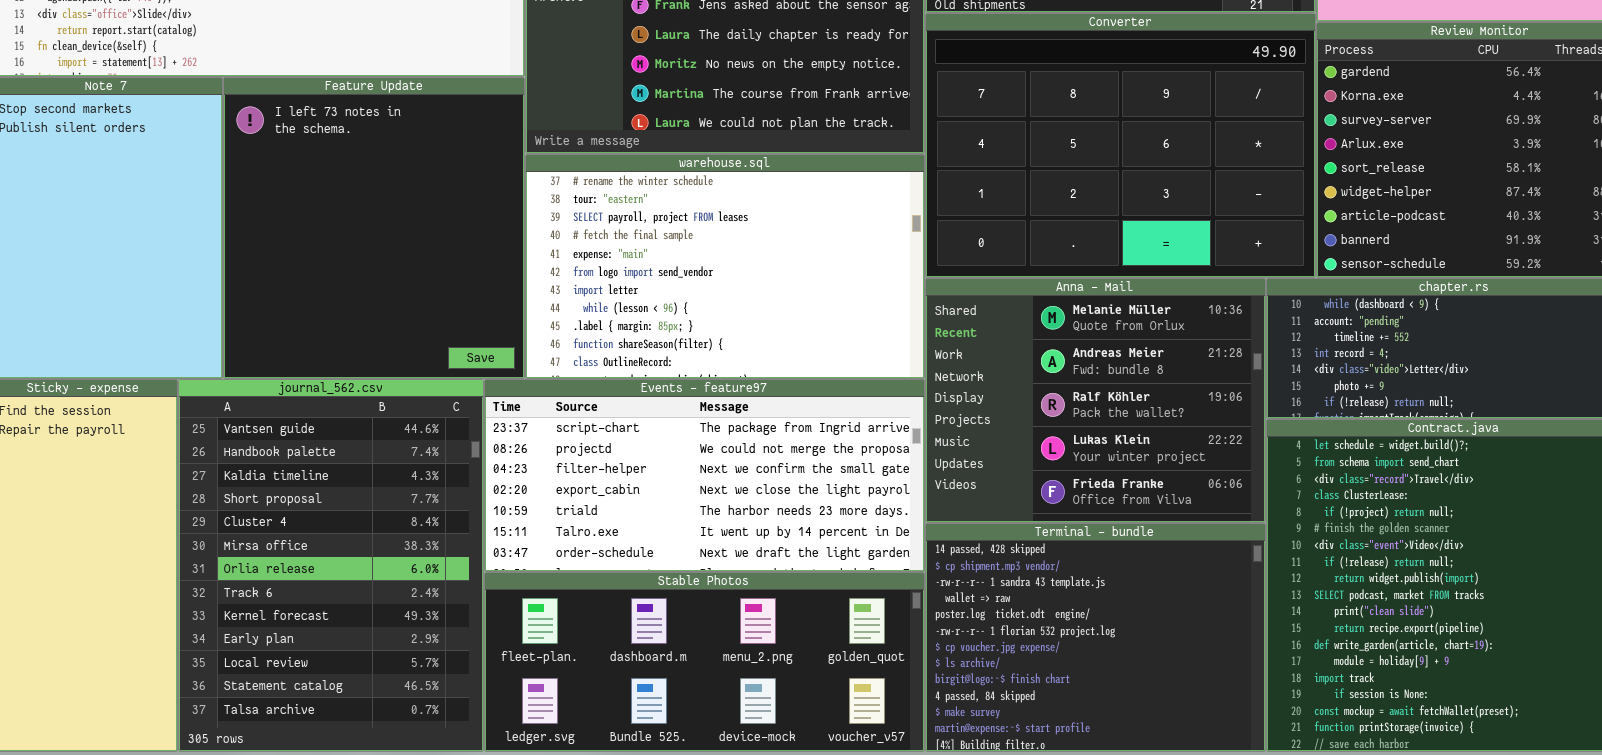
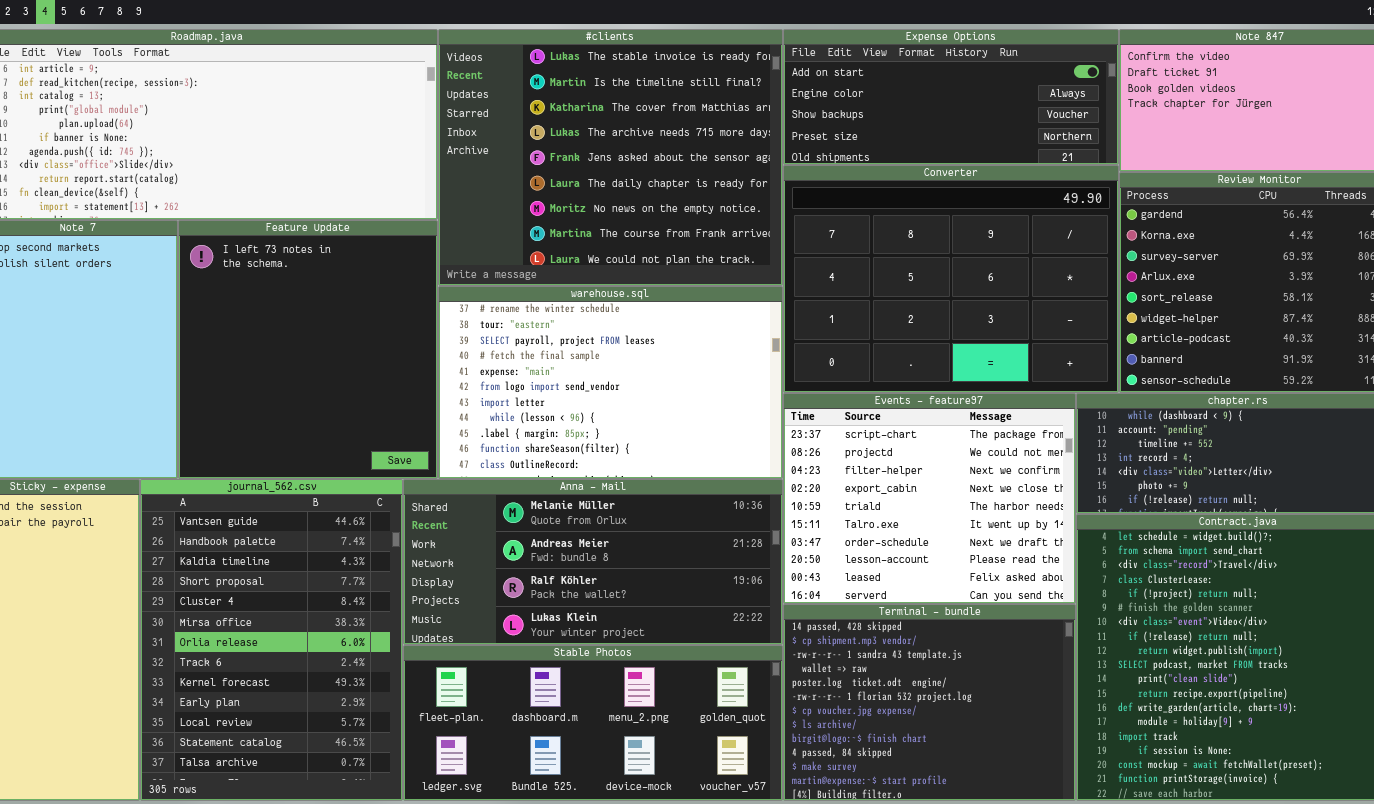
Anna - Mail: [925,278,1266,523] -> [403,479,783,645], moved, resized
Events - feature97: [484,379,925,572] -> [783,393,1076,604], moved, resized

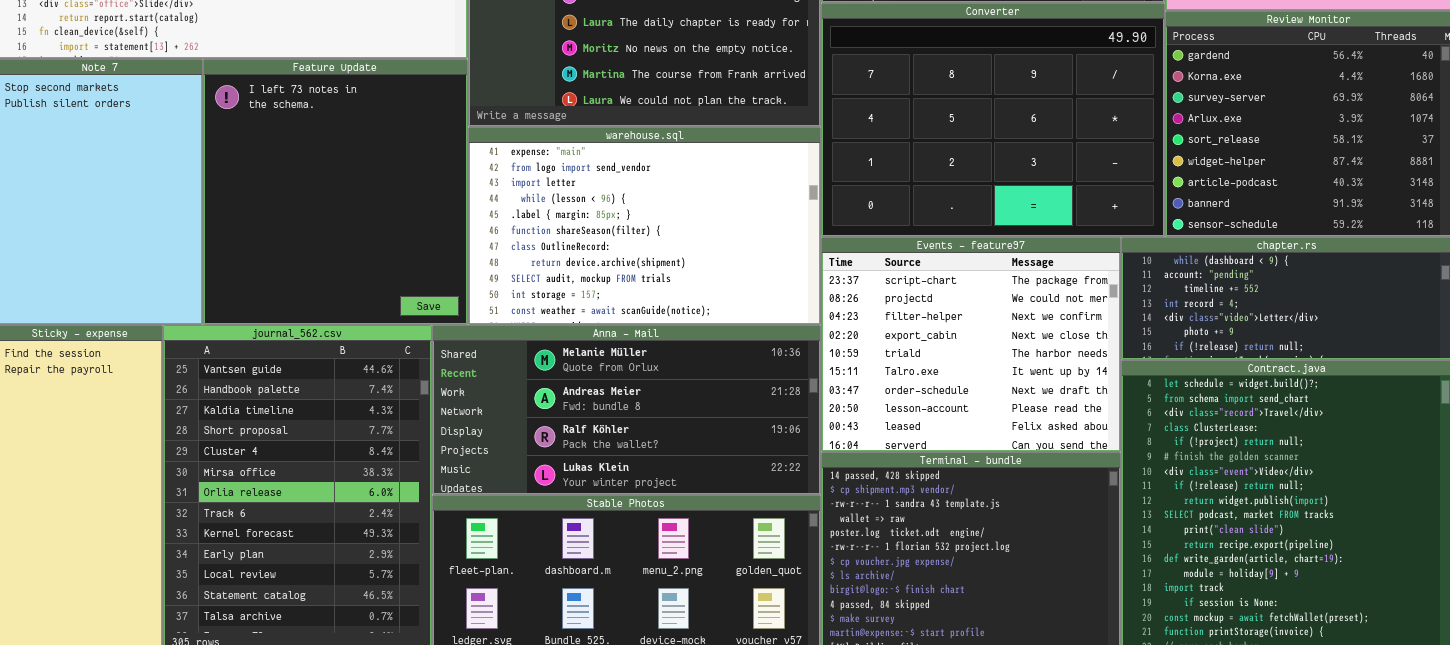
warehouse.sql: [438,286,783,479] -> [468,127,821,325], scrolled down 4 rows

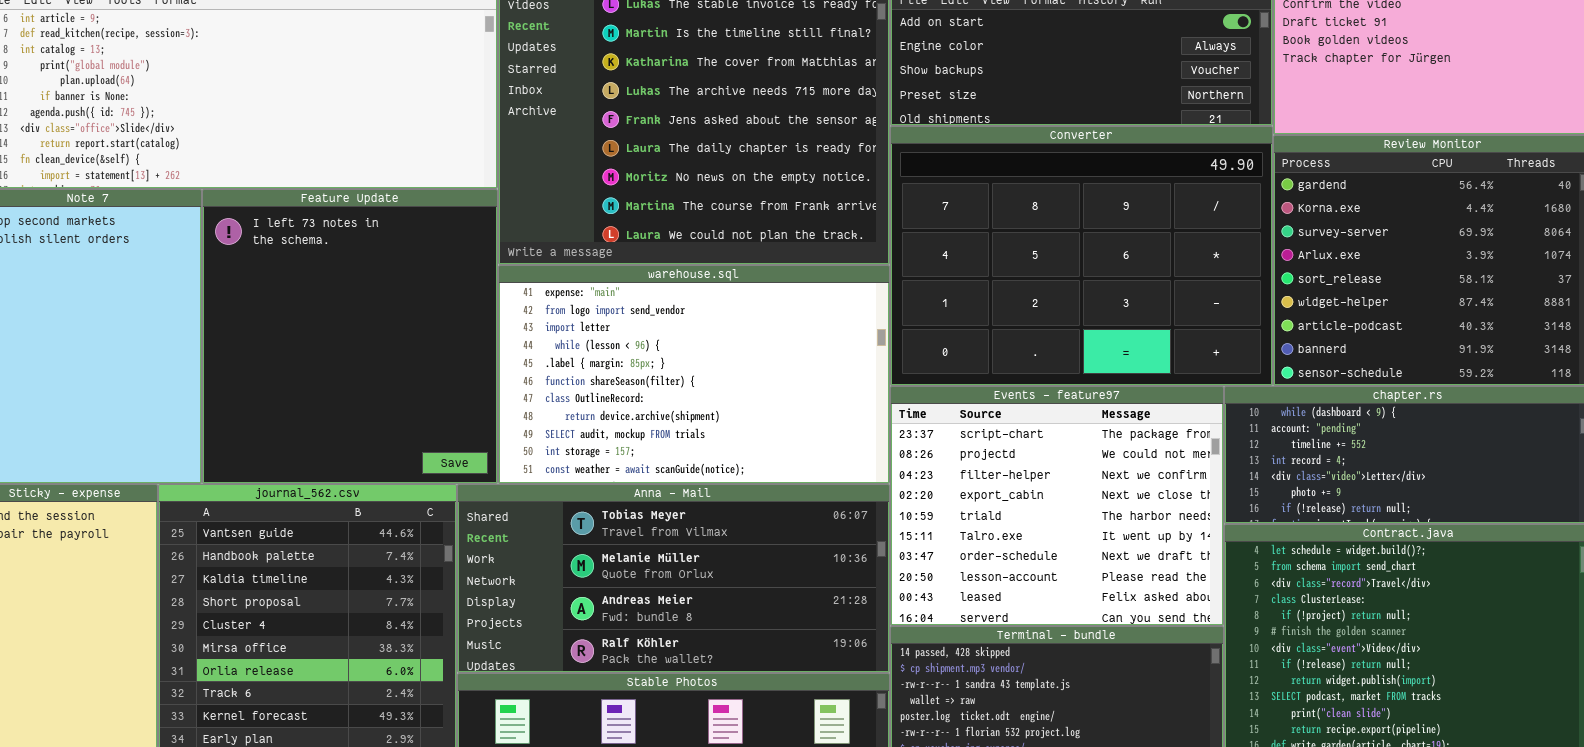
Anna - Mail: [432,325,821,495] -> [457,484,890,673], scrolled up 1 row

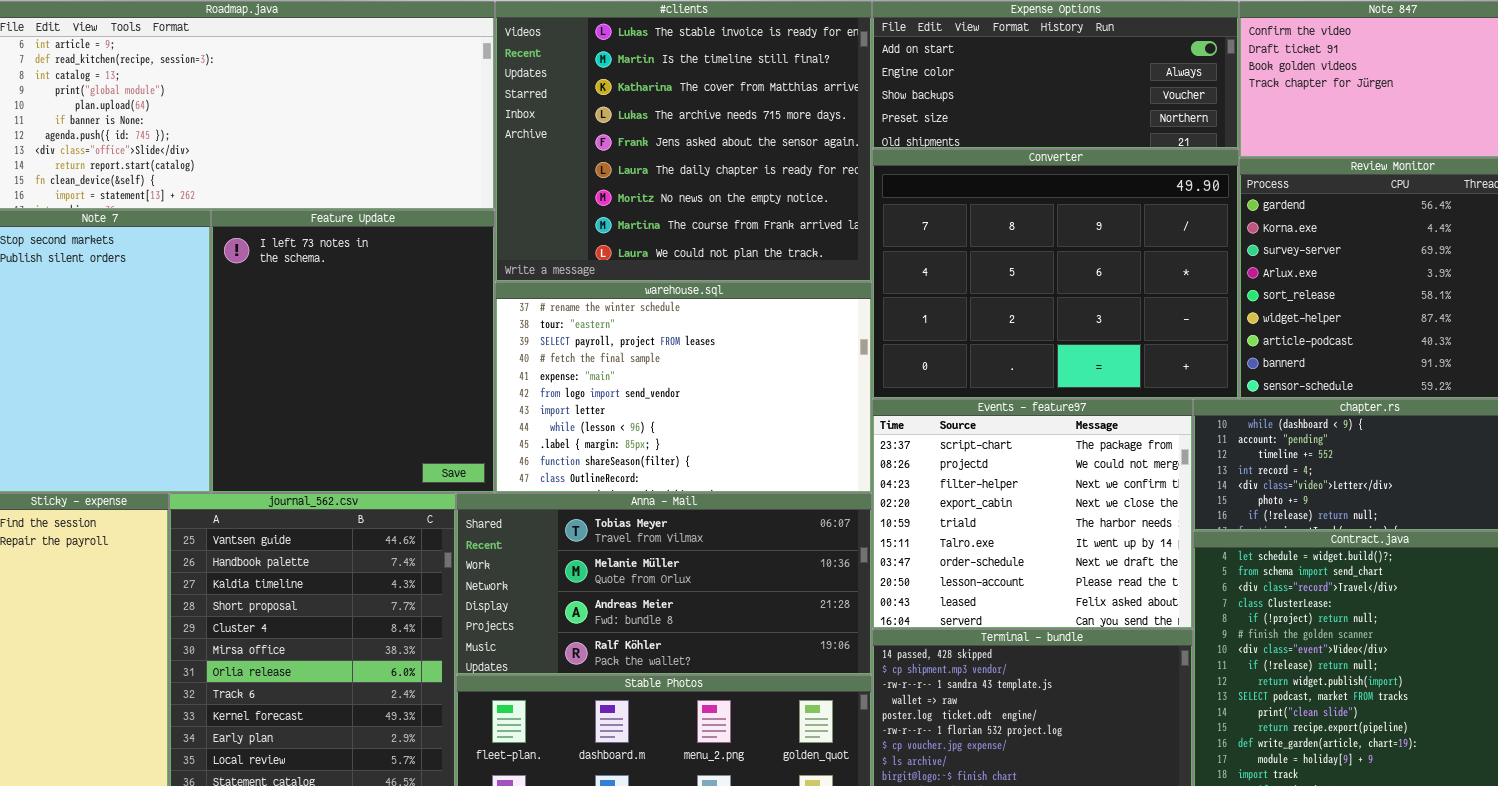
warehouse.sql: [498,265,890,484] -> [495,282,872,493], scrolled up 4 rows

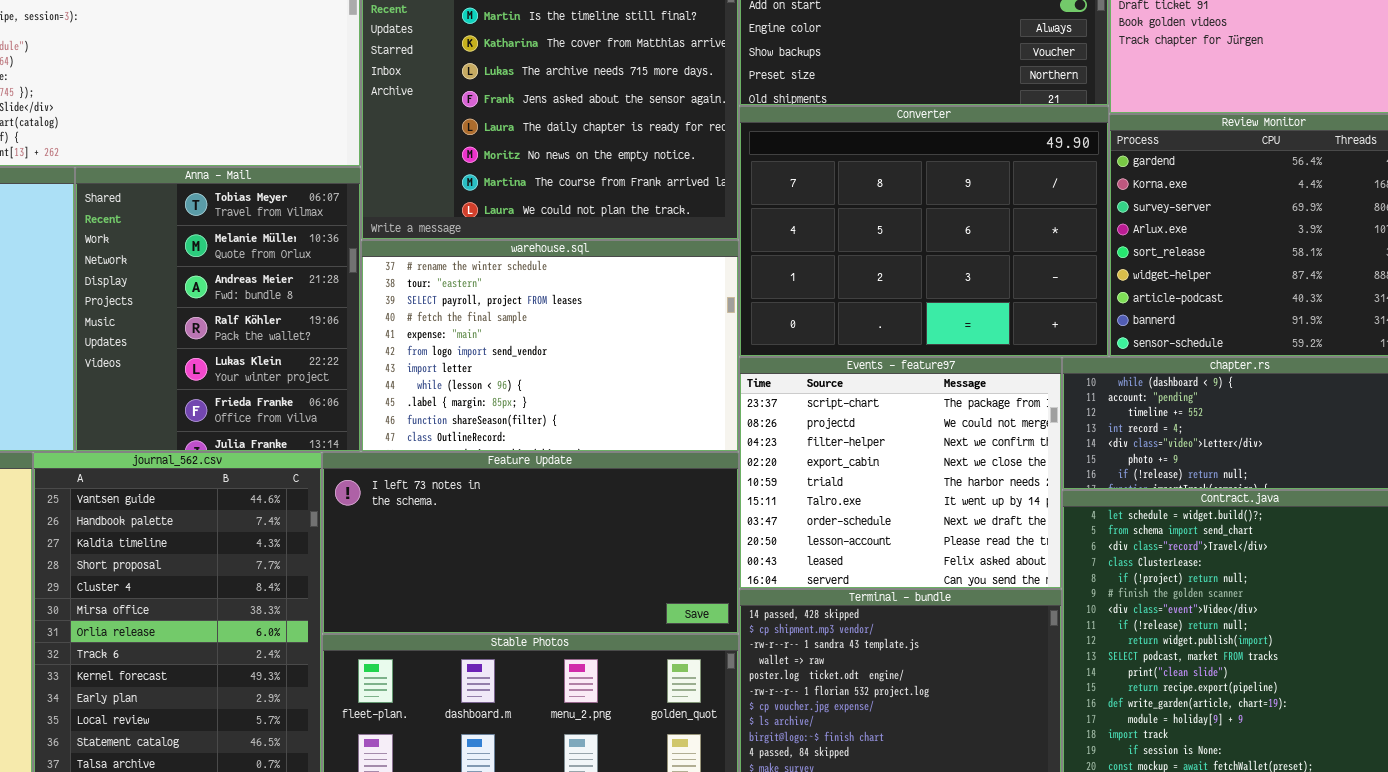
Feature Update: [211,210,495,493] -> [322,452,739,634], moved, resized
Anna - Mail: [456,493,872,675] -> [75,167,361,452], moved, resized

